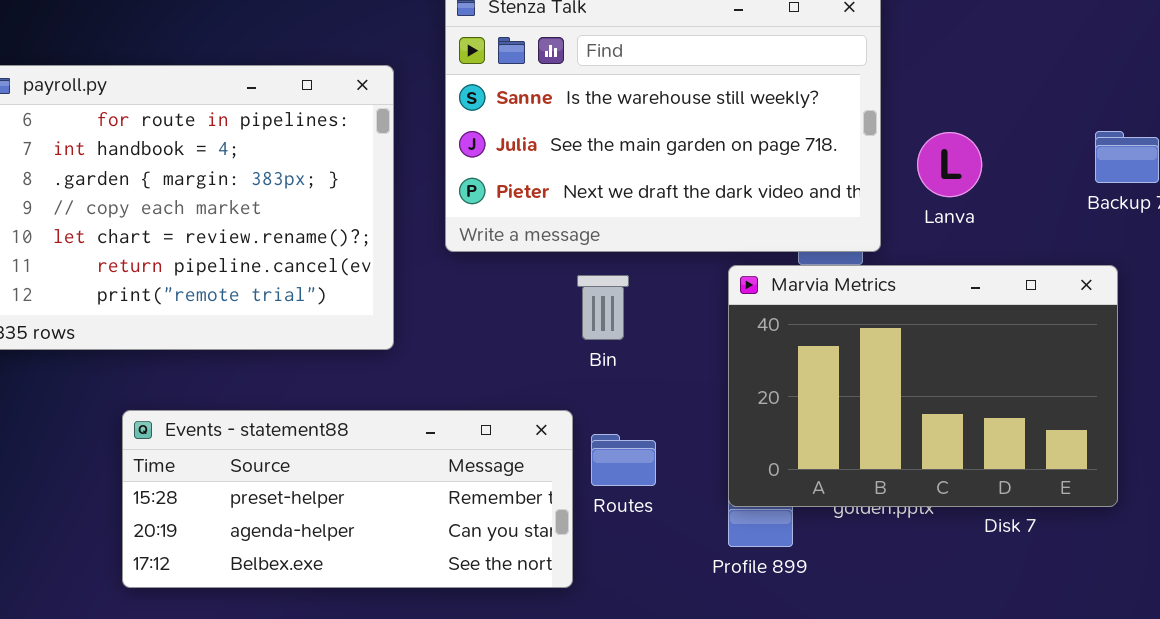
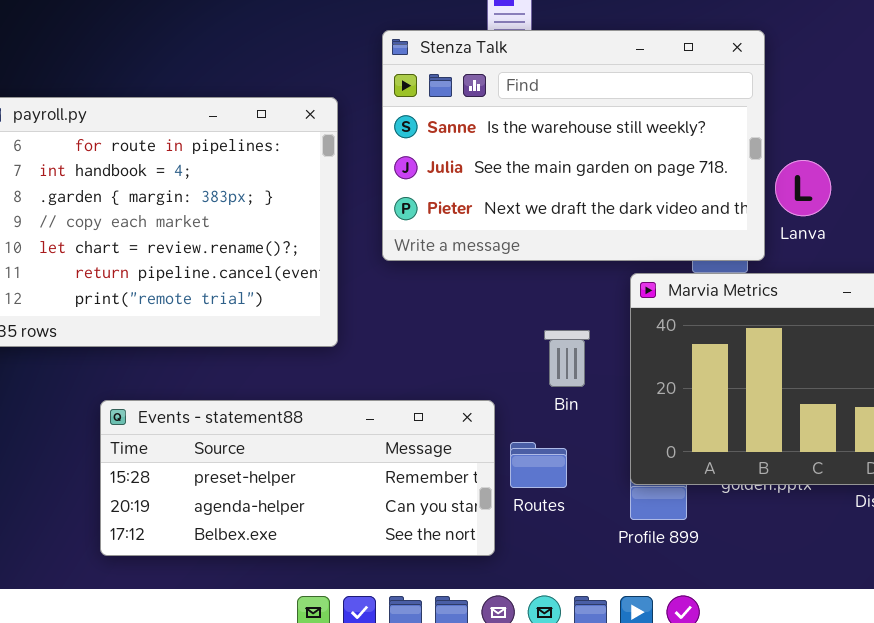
Lanva: [917,132,982,197] -> [775,160,831,216], moved
Bin: [577,275,629,340] -> [544,330,590,387], moved
Routes: [591,434,656,486] -> [510,442,567,488], moved

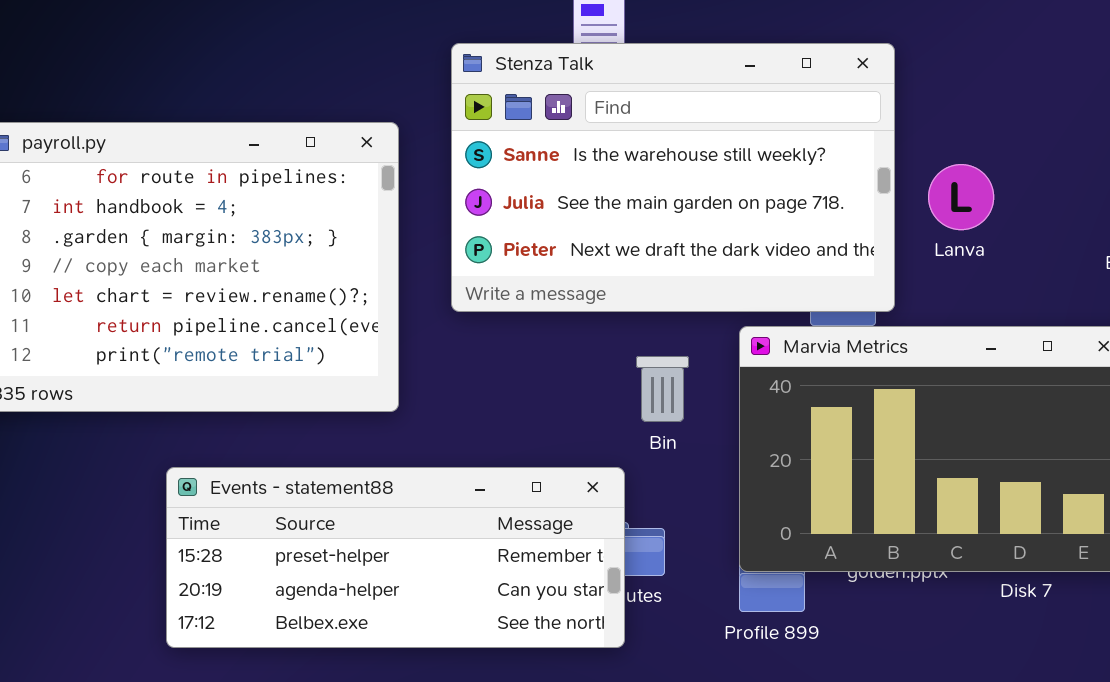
Lanva: [775,160,831,216] -> [928,164,994,230], moved
Bin: [544,330,590,387] -> [636,356,689,422], moved
Events - statement88: [100,400,495,556] -> [166,467,625,648], moved

